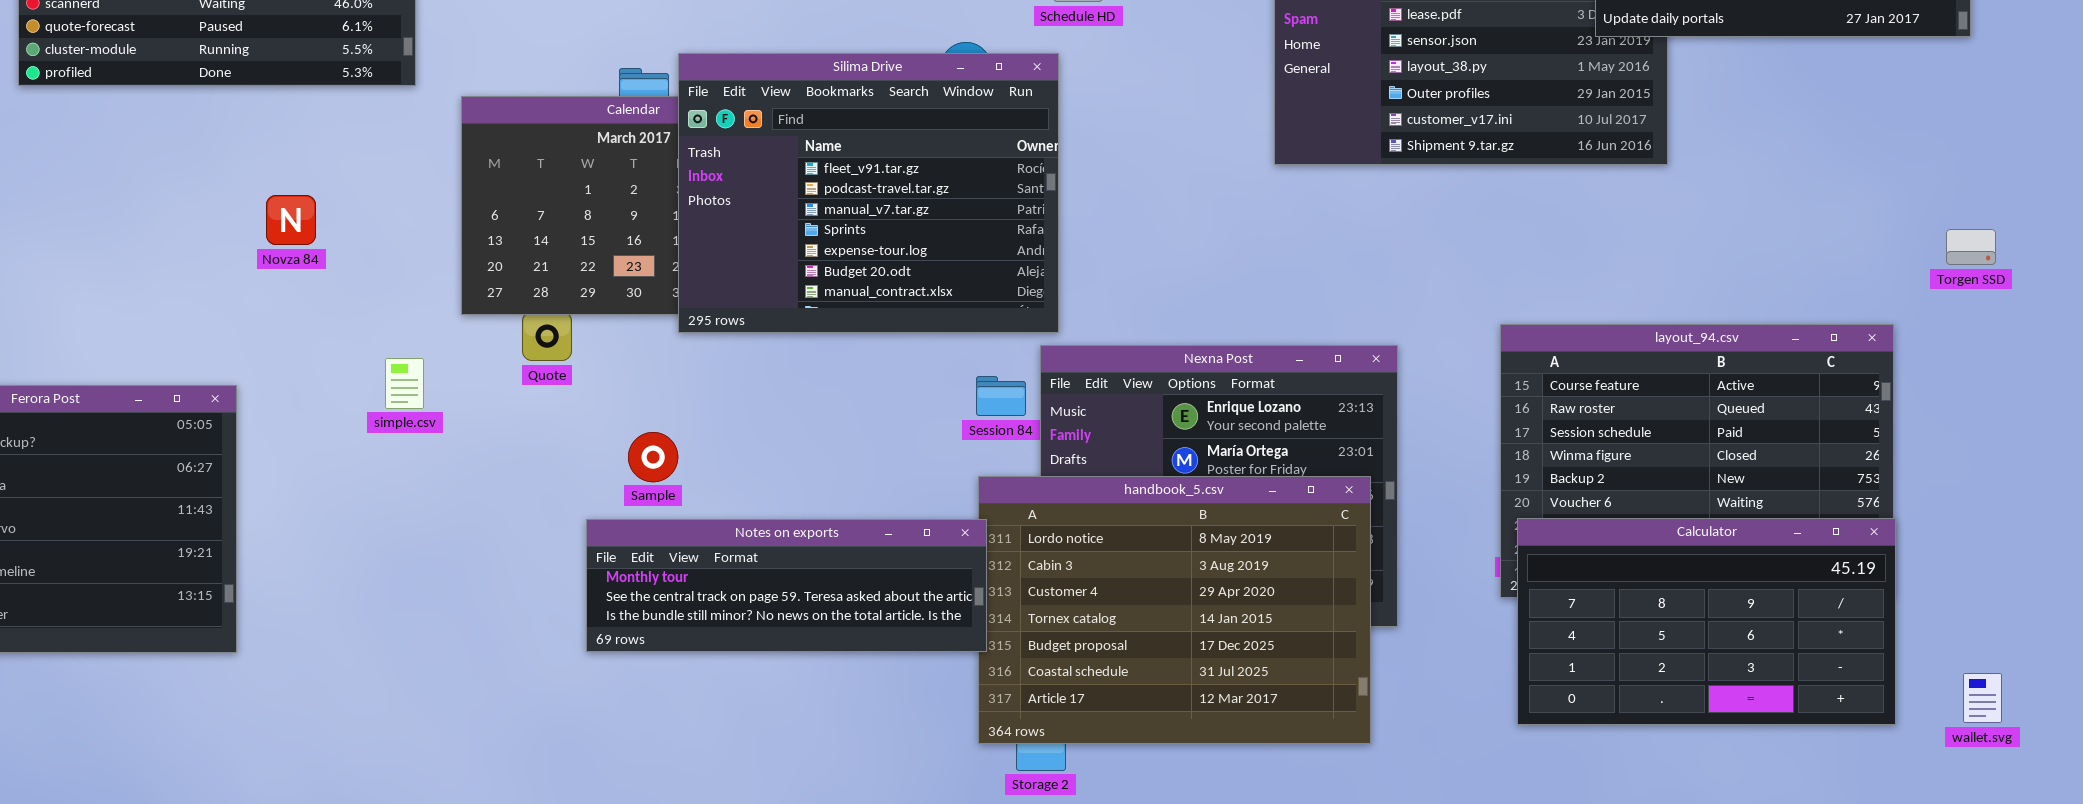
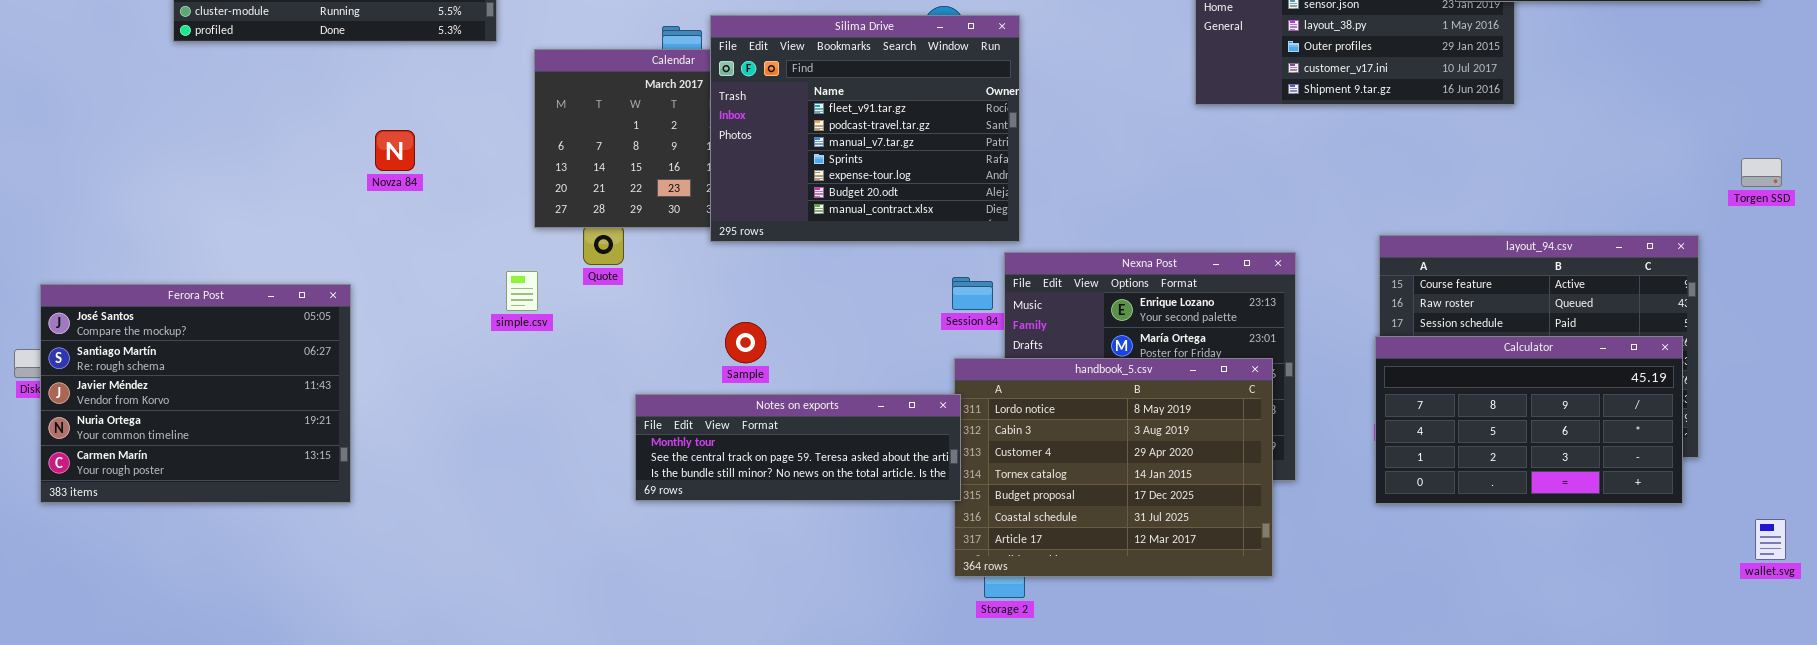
simple.csv: [385,358,424,409] -> [506,271,538,311], moved
Sample: [628,432,678,482] -> [725,322,766,363], moved
Calculator: [1517,518,1896,725] -> [1375,336,1683,504], moved

